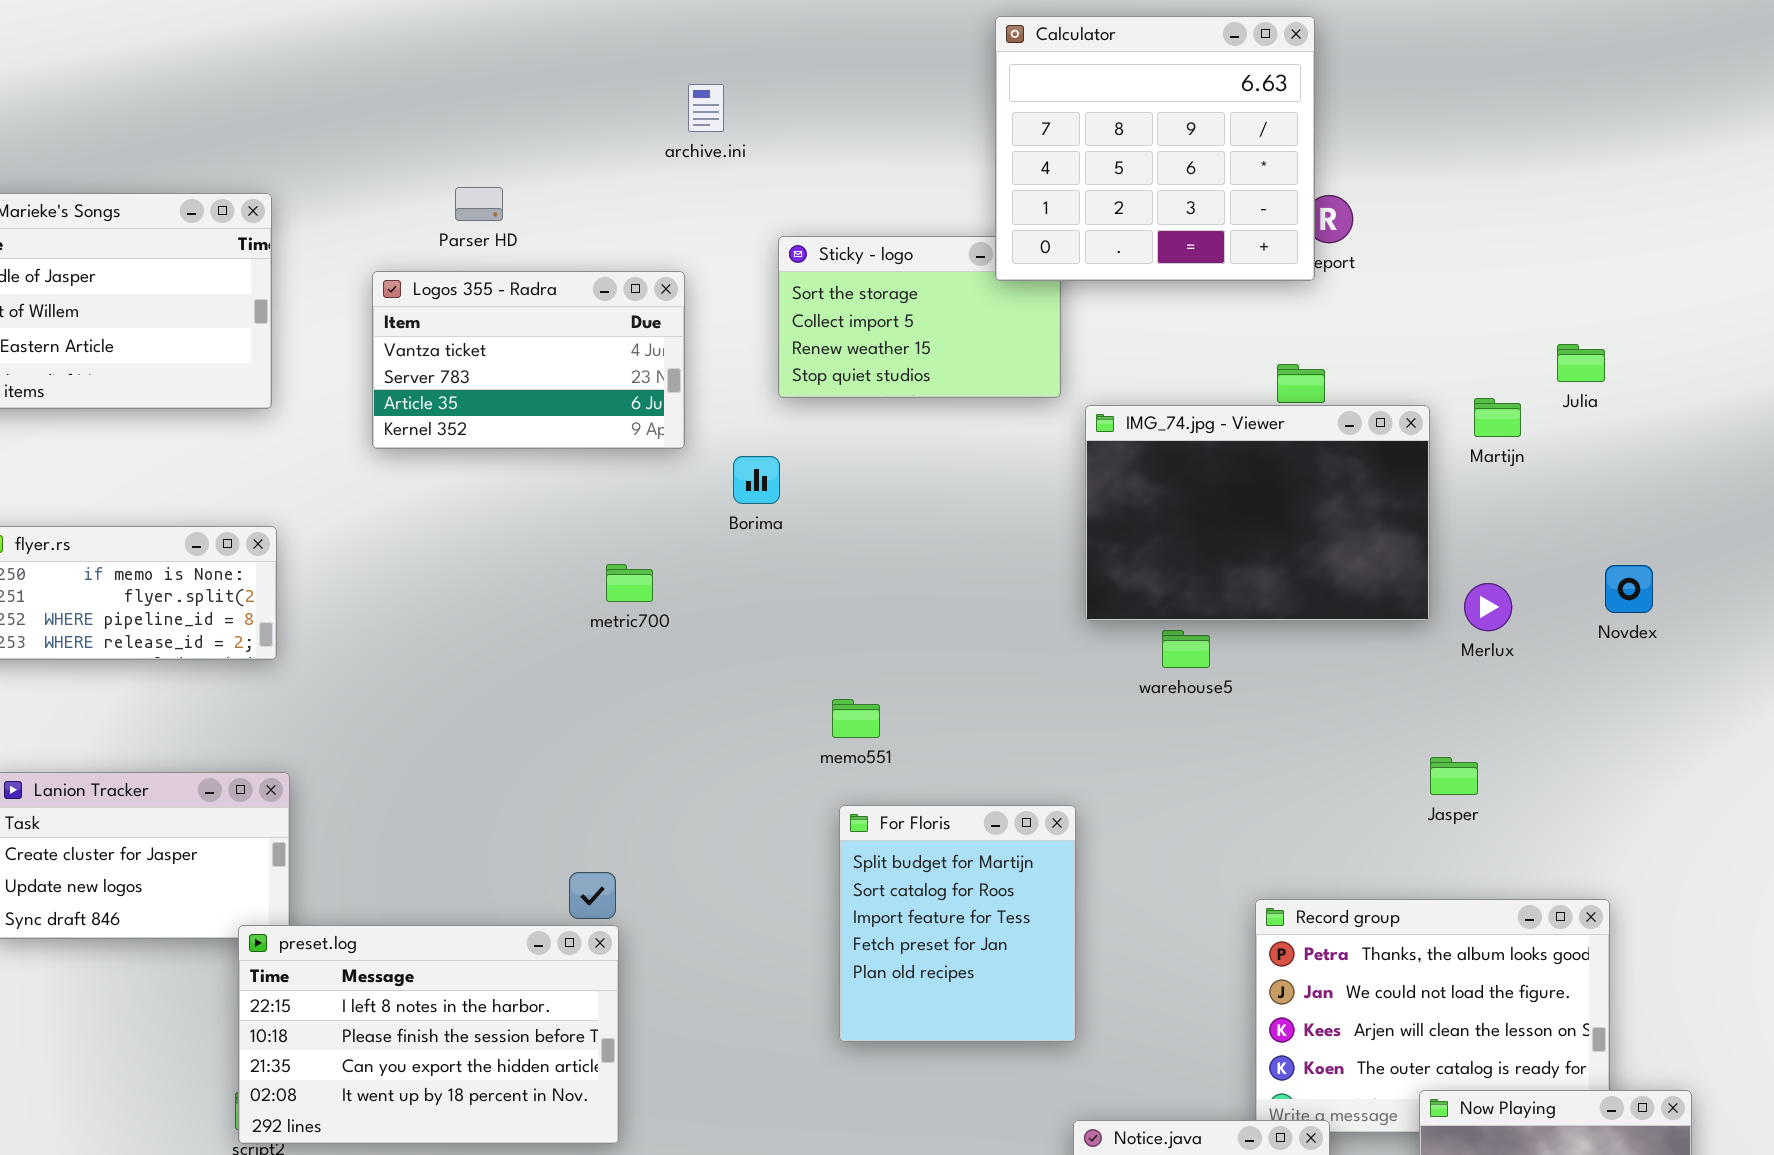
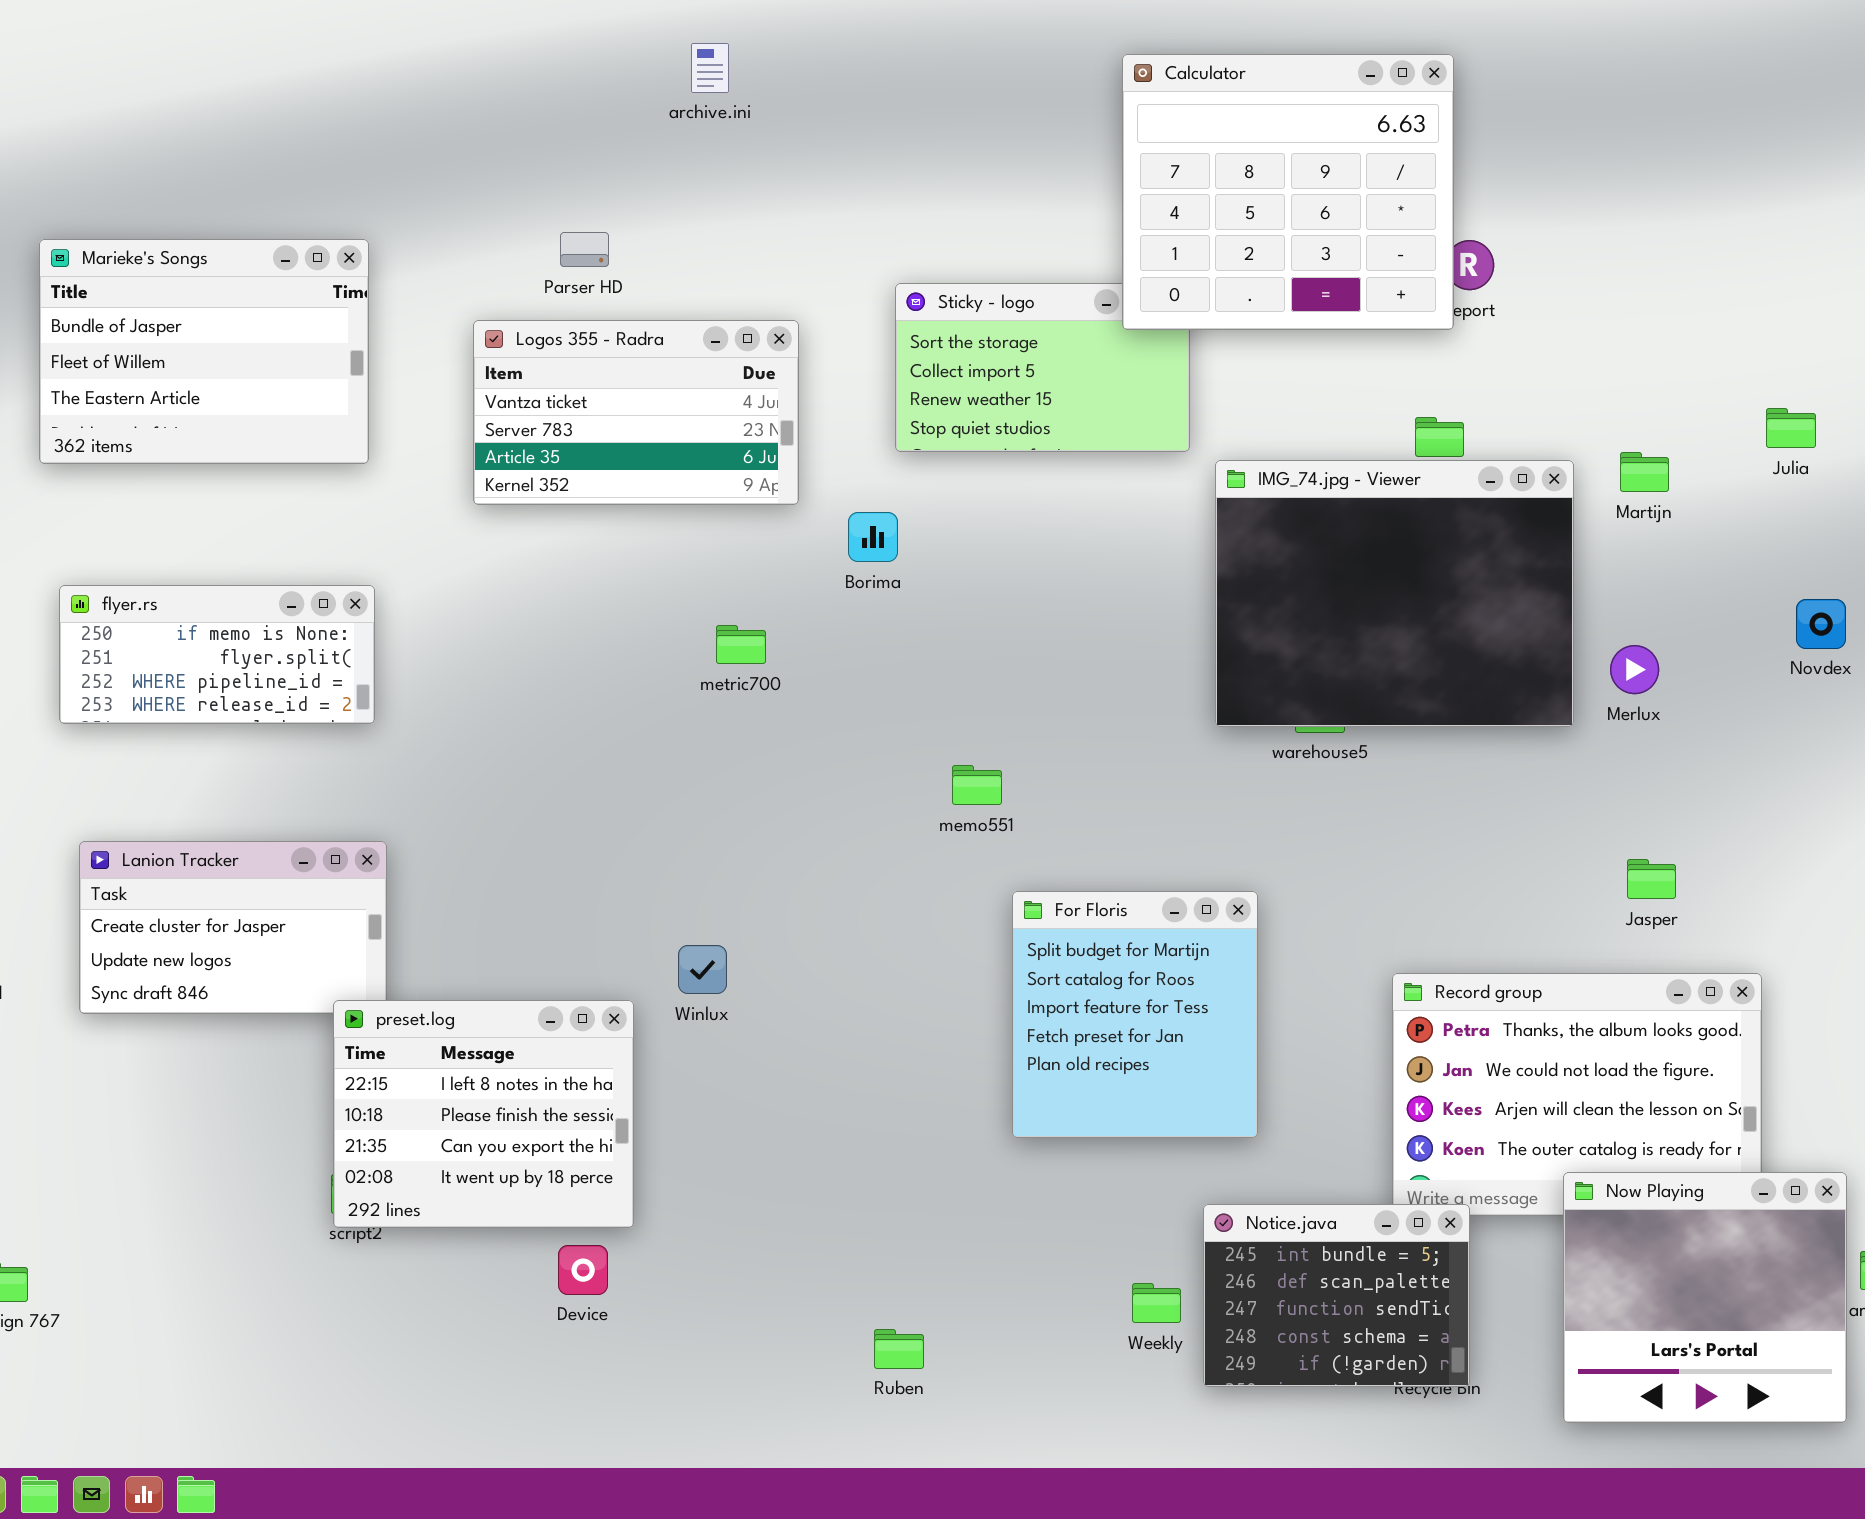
archive.ini: [688,84,724,132] -> [691,43,729,93], moved
Julia: [1557,344,1605,382] -> [1766,408,1816,448], moved
IMG_74.jpg - Viewer: [1085,405,1430,621] -> [1215,460,1574,727], resized
Novdex: [1605,565,1653,613] -> [1796,599,1846,649], moved
Jasper: [1430,757,1478,795] -> [1627,859,1676,899], moved
For Floris: [839,805,1076,1042] -> [1012,891,1258,1138], moved
preset.log: [238,925,619,1144] -> [333,1000,634,1228], resized

